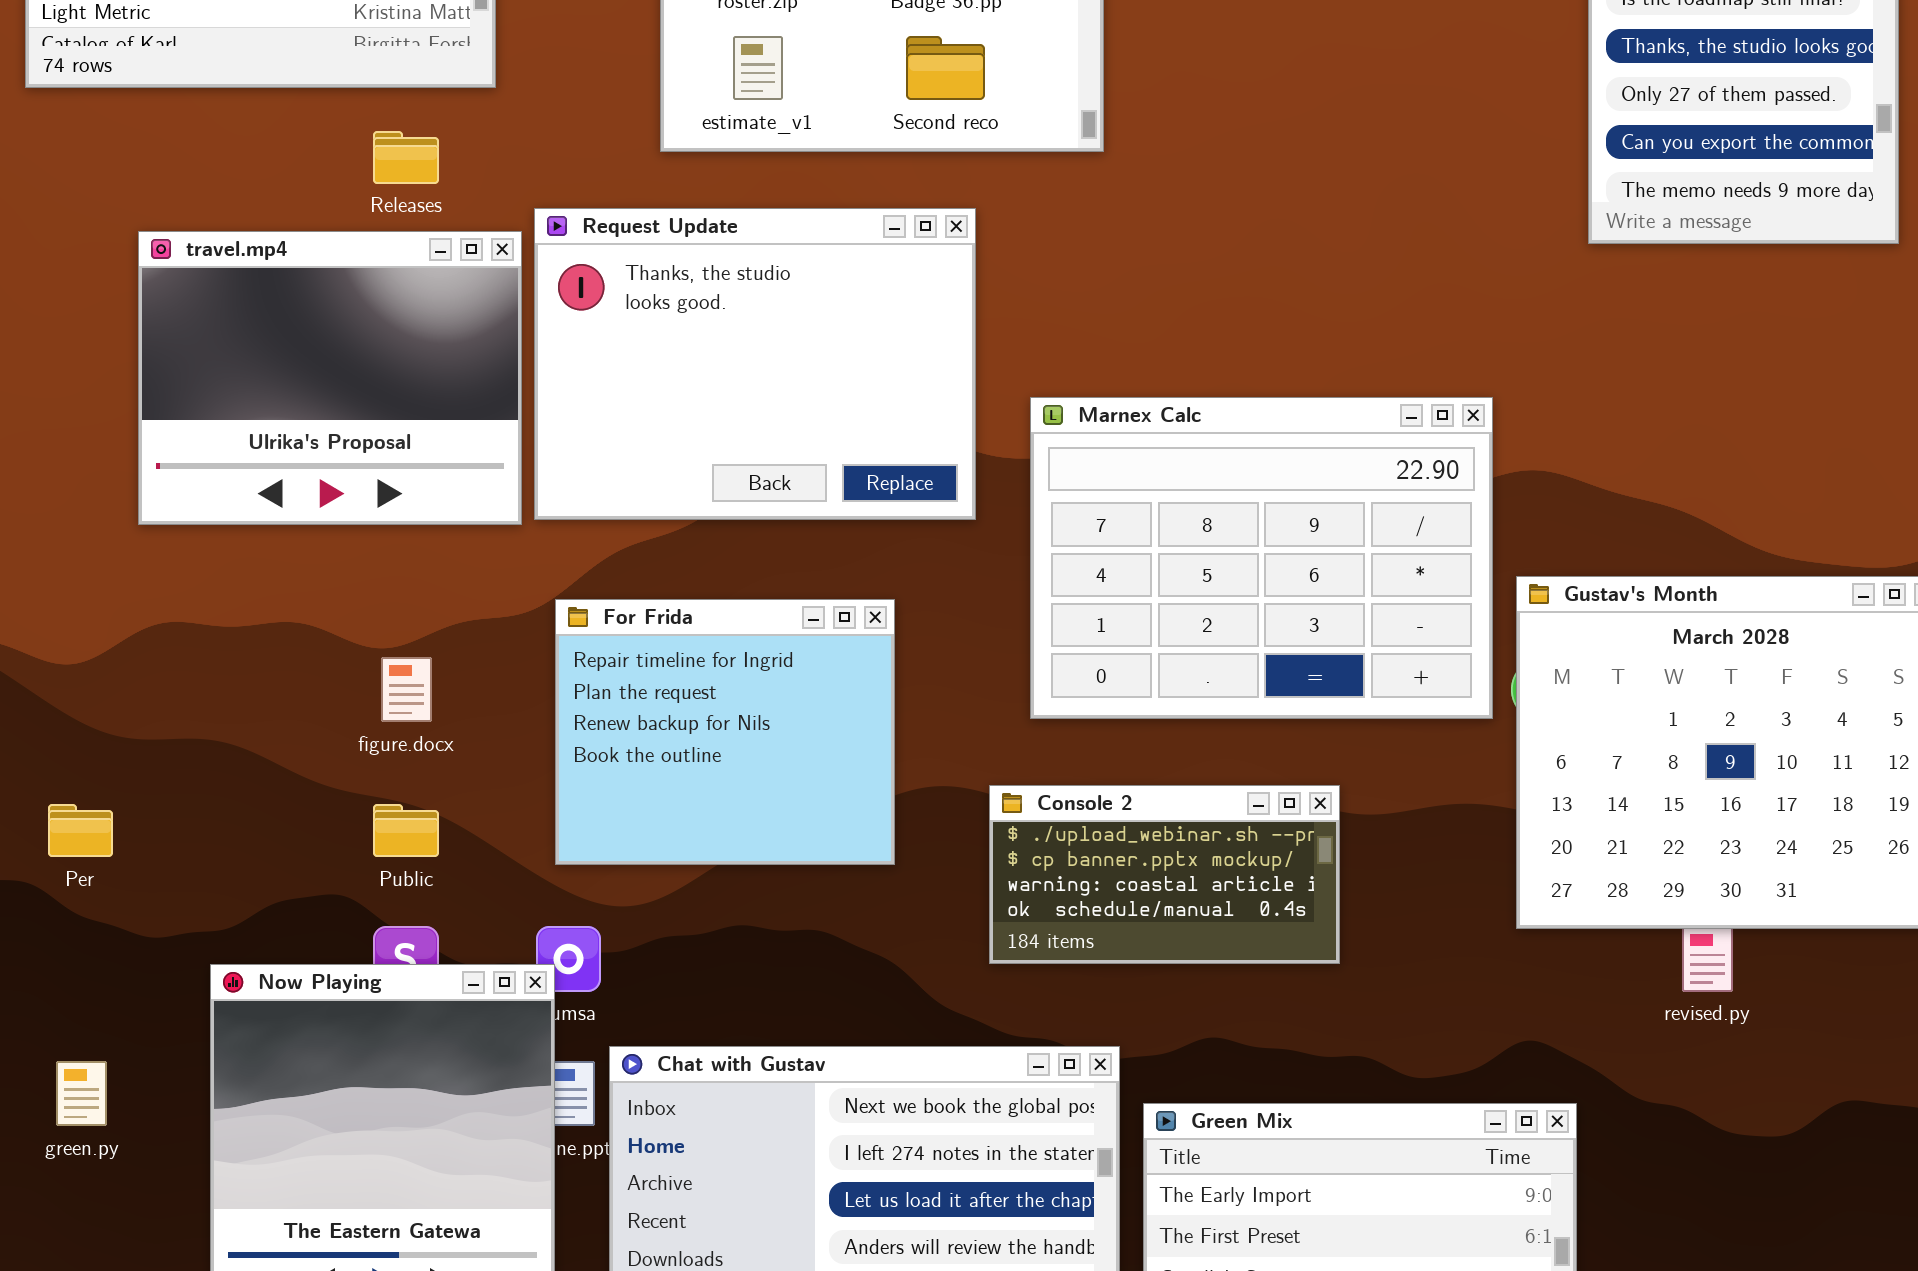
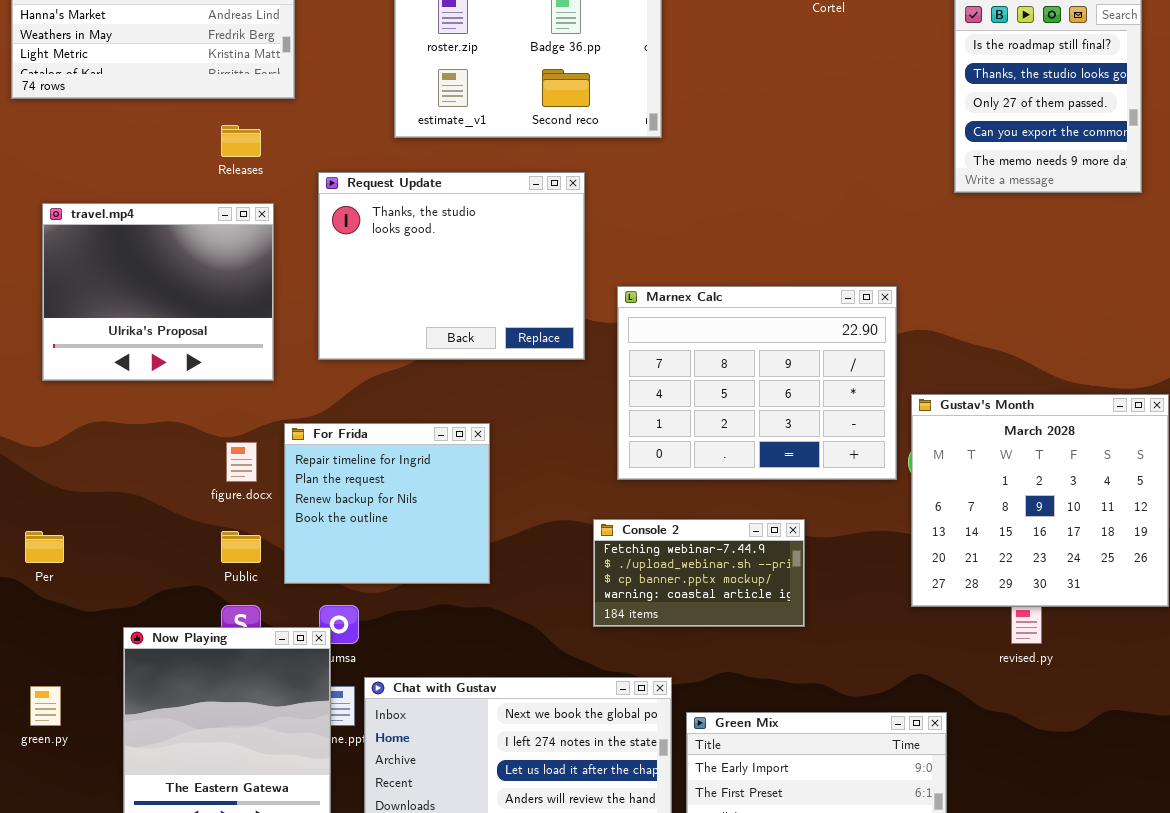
travel.mp4: [138,231,522,525] -> [42,203,274,381], moved
For Frida: [555,599,895,865] -> [284,423,490,584], moved
Console 2: [989,785,1340,964] -> [593,519,805,627], scrolled up 1 row

